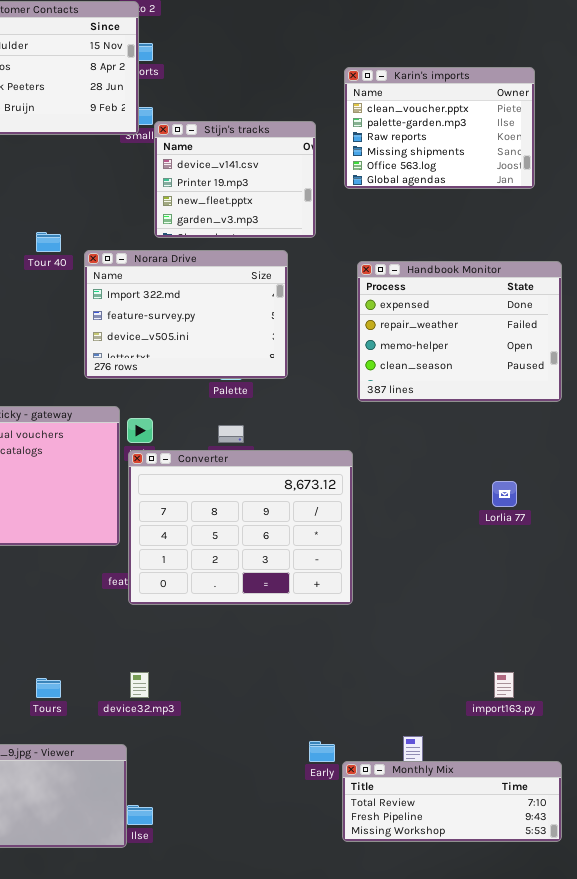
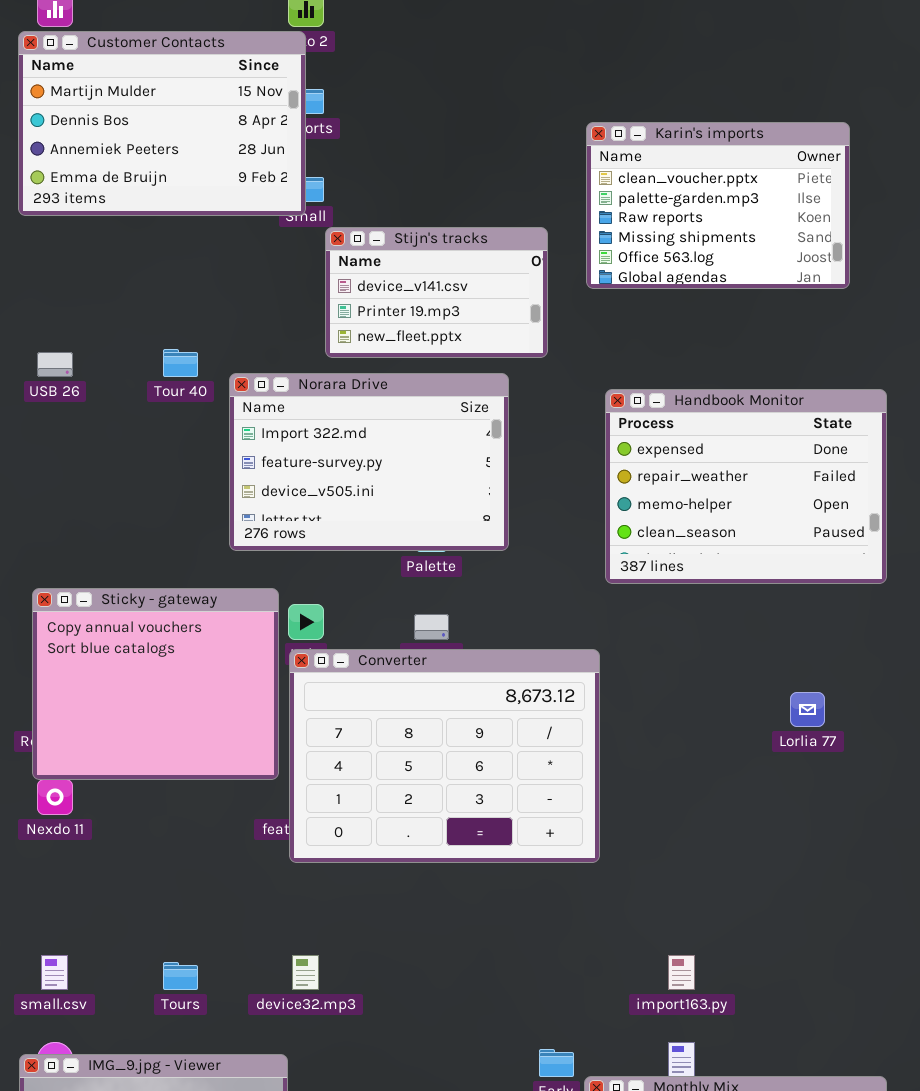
Stijn's tracks: [154,121,316,238] -> [325,227,548,358], resized
import163.py: [494,672,514,698] -> [668,955,695,990], moved

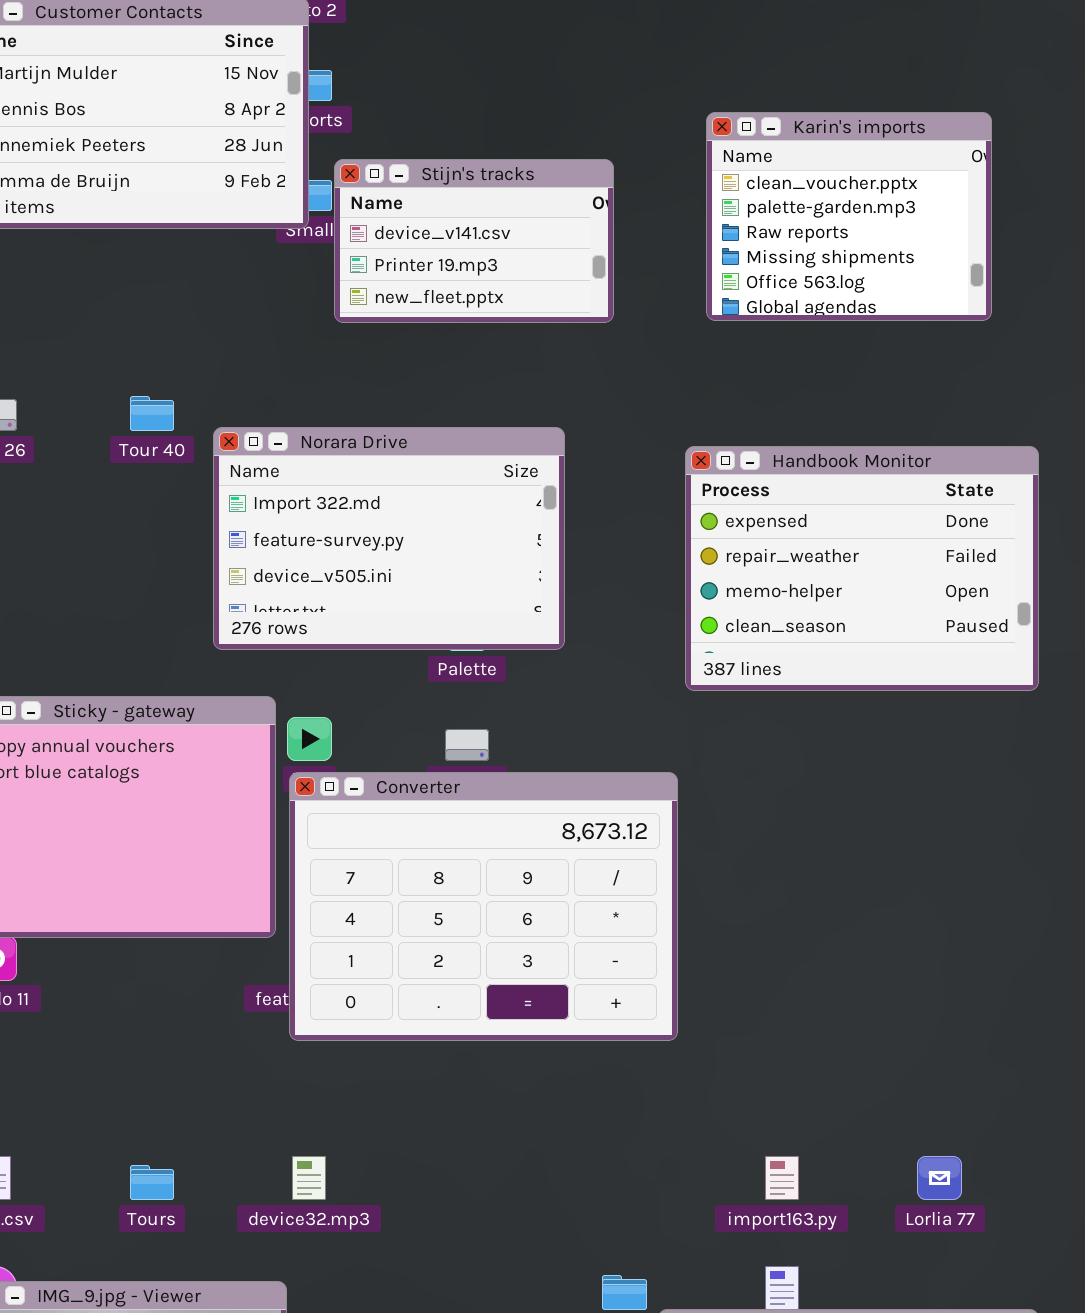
Karin's imports: [586,122,850,289] -> [706,112,992,321], resized
Stijn's tracks: [325,227,548,358] -> [334,159,614,323], moved
Lorlia 77: [790,692,825,727] -> [917,1156,962,1200], moved

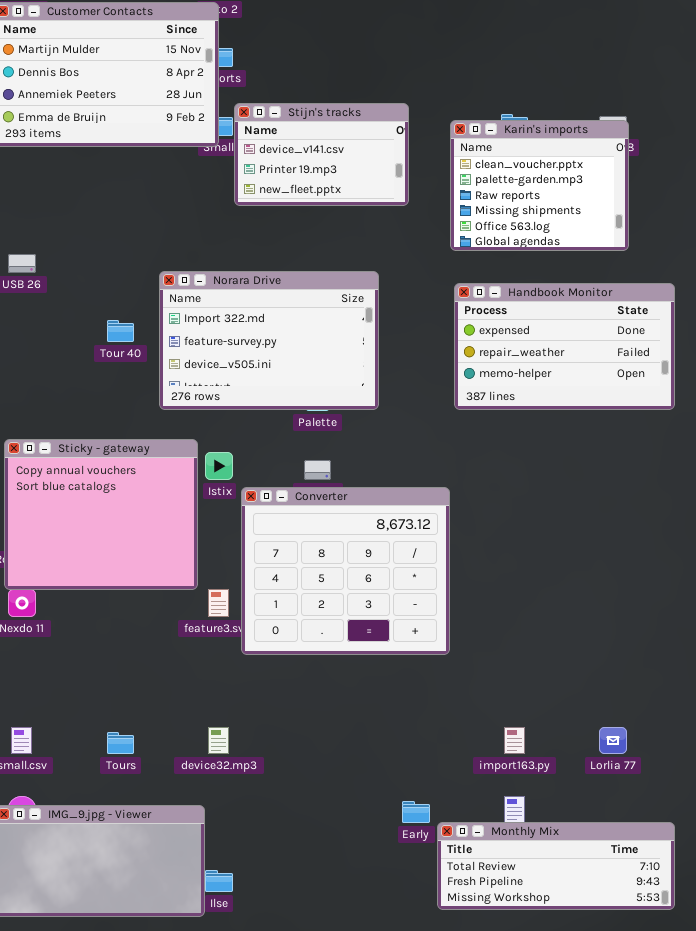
Karin's imports: [706,112,992,321] -> [450,120,629,251], moved
Tour 40: [130,396,174,431] -> [107,320,134,342], moved
Handbook Monitor: [685,446,1039,691] -> [454,283,675,410], resized
Converter: [289,772,678,1041] -> [241,487,450,655], resized

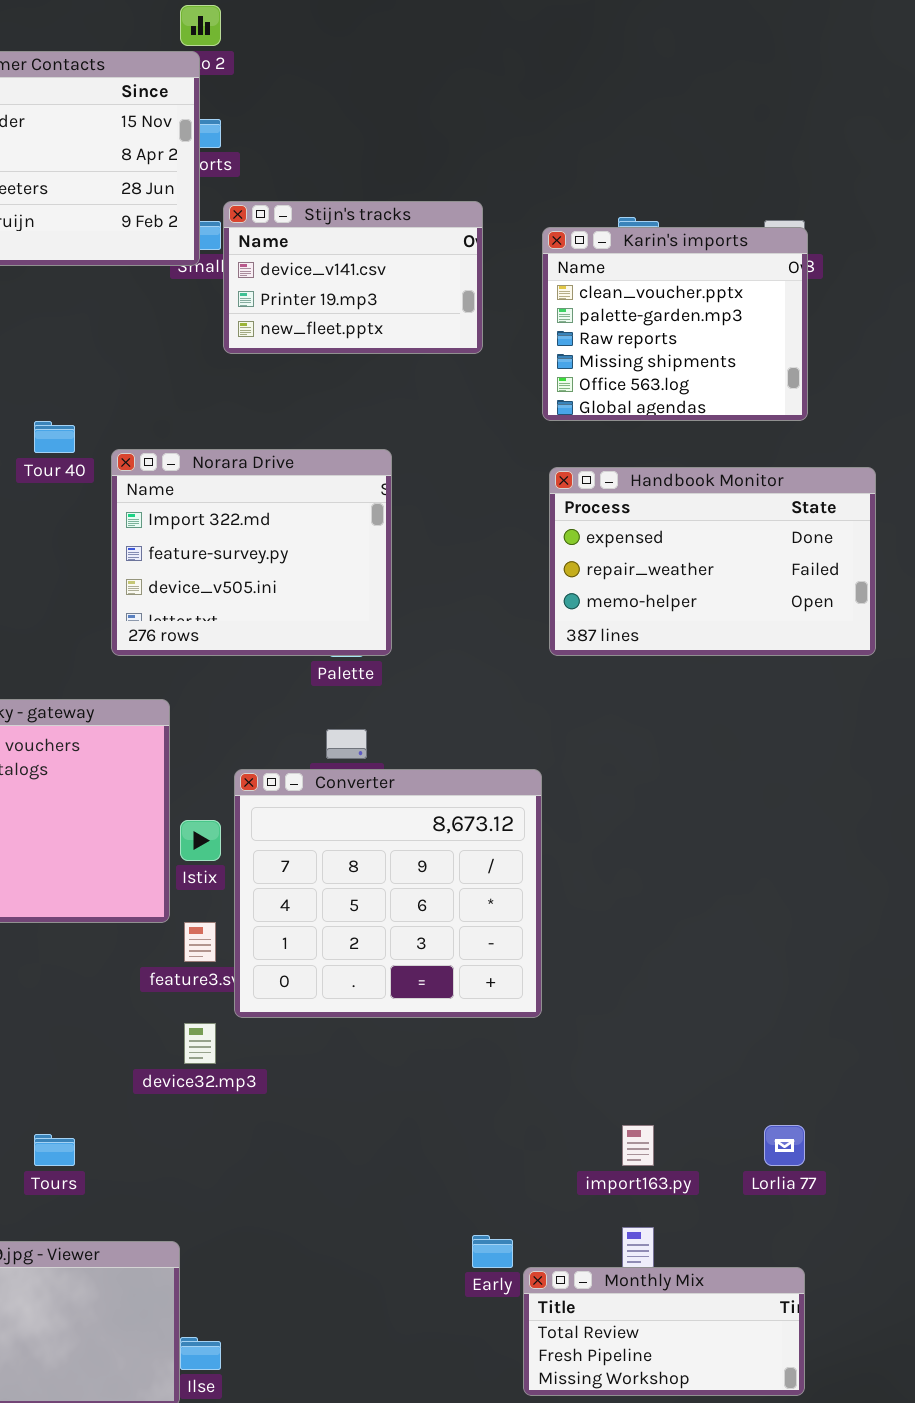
Norara Drive: [159,271,379,410] -> [111,449,392,656], resized
Tour 40: [107,320,134,342] -> [34,421,75,453], moved
Istix: [205,452,233,480] -> [180,820,221,861], moved
device32.mp3: [208,727,229,754] -> [184,1023,216,1064], moved
Monthly Mix: [437,822,675,910] -> [523,1267,805,1396], resized

